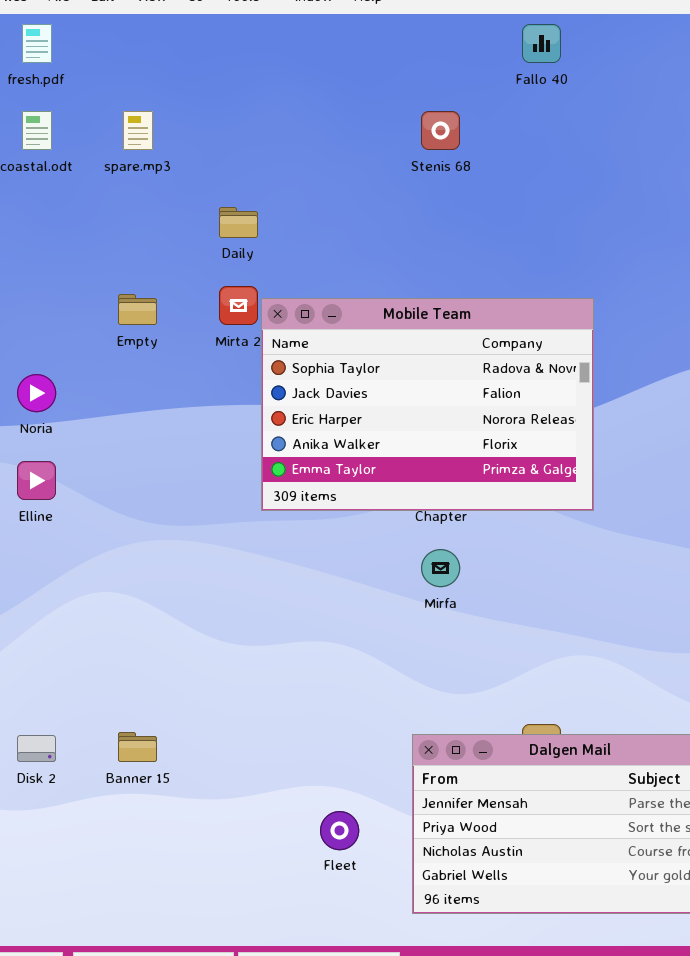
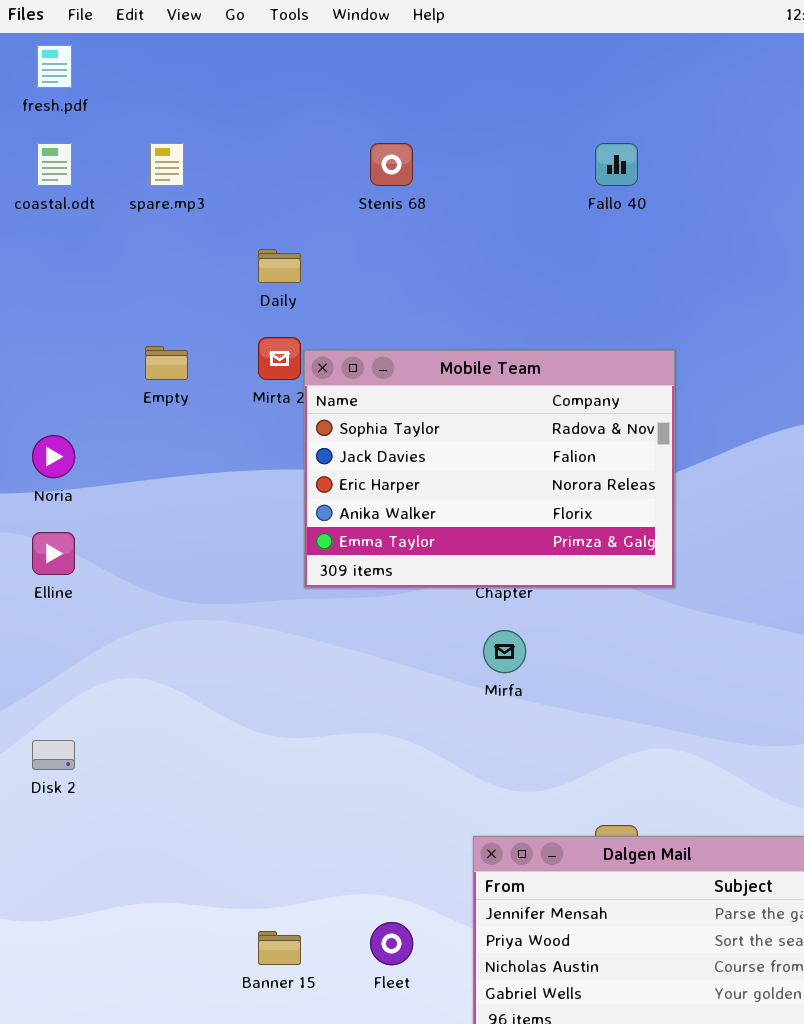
Fallo 40: [522,24,561,63] -> [595,143,638,186], moved
Stenis 68: [421,111,460,150] -> [370,143,413,186], moved
Banner 15: [118,732,157,762] -> [258,931,301,965], moved
Disk 2: [17,735,56,762] -> [32,740,75,770], moved

